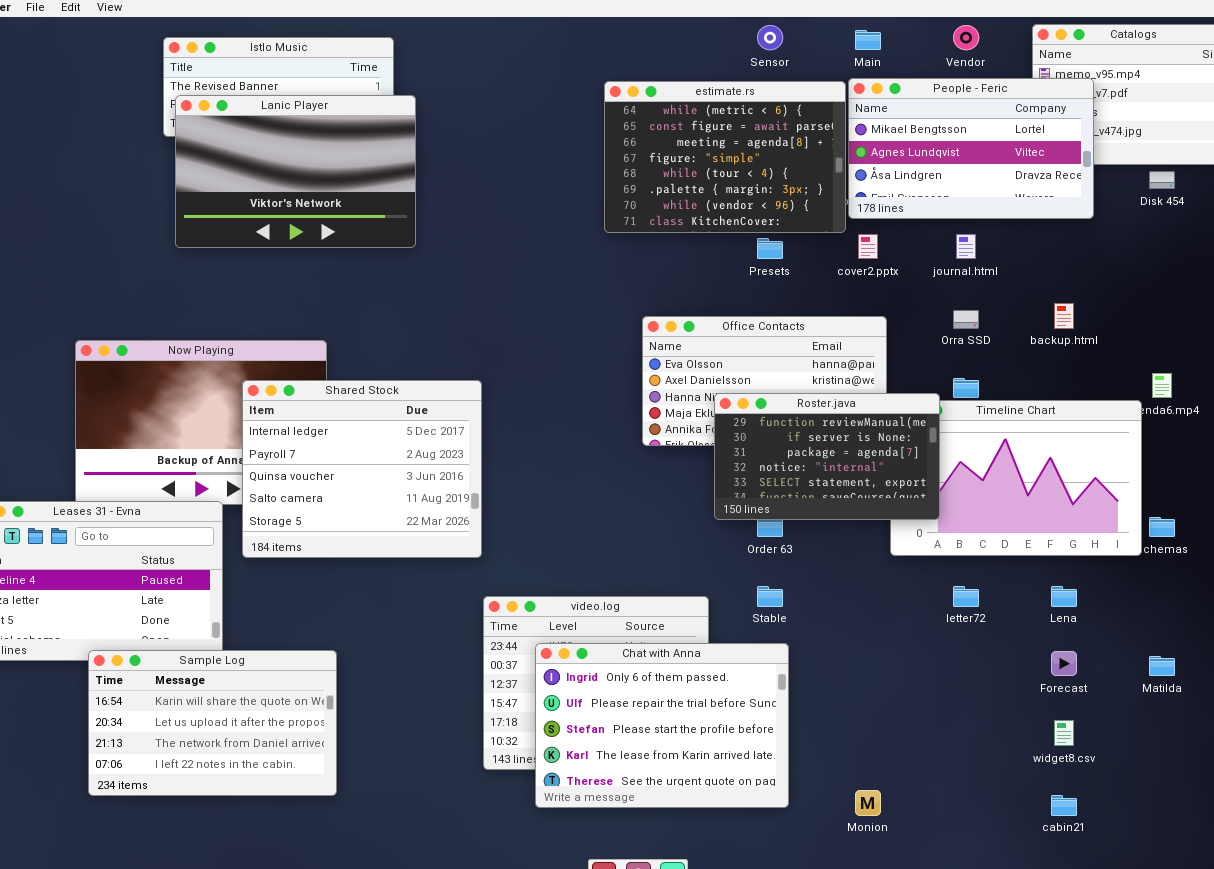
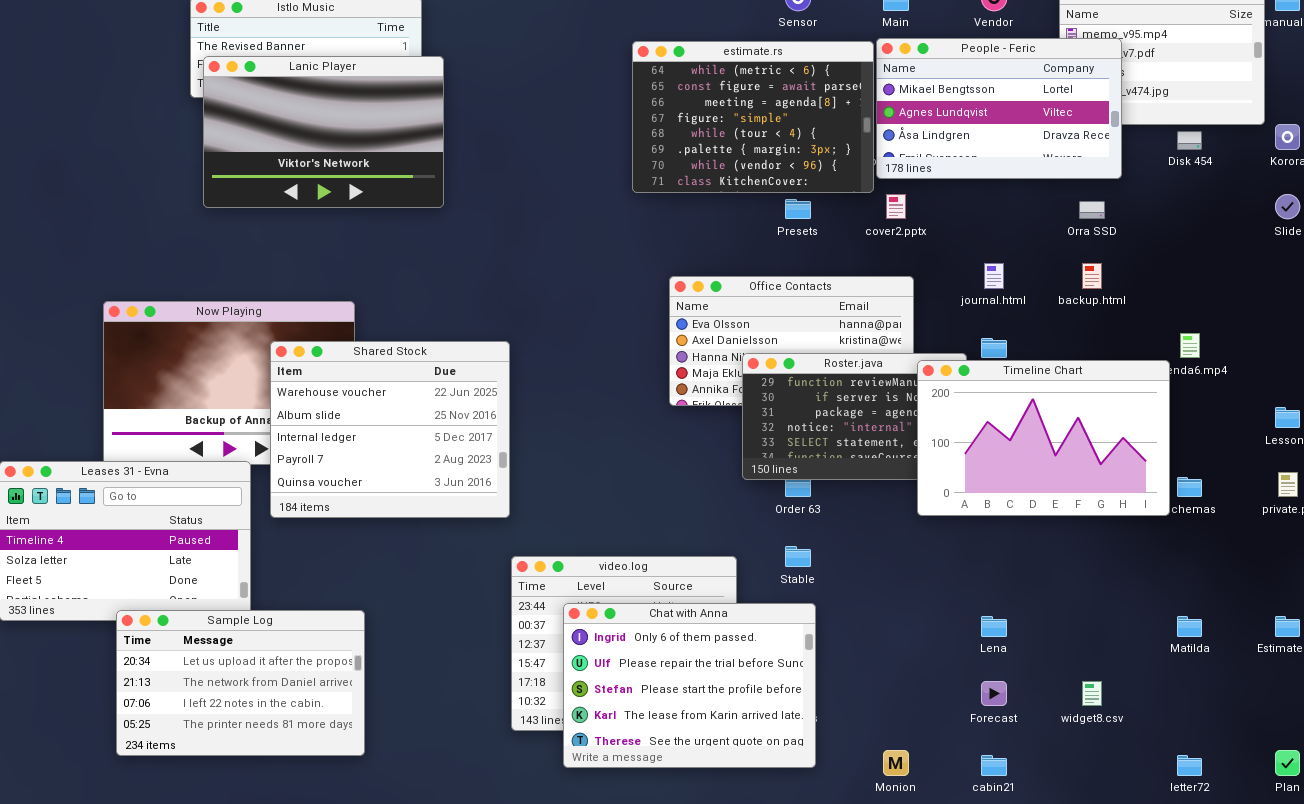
journal.html: [956,234,976,259] -> [984,263,1004,289], moved
Orra SSD: [953,310,979,329] -> [1079,201,1105,219], moved
Shared Stock: [242,380,482,558] -> [270,341,510,518], scrolled up 2 rows
Timeline Chart: [890,400,1142,556] -> [917,360,1170,516], raised
letter72: [953,586,979,607] -> [1177,755,1202,776], moved
Lena: [1051,586,1077,607] -> [981,616,1007,637], moved
Sample Log: [88,650,337,796] -> [116,610,365,756], scrolled down 1 row
Forecast: [1051,651,1077,676] -> [981,681,1007,706], moved
cabin21: [1051,795,1077,816] -> [981,755,1007,776], moved

